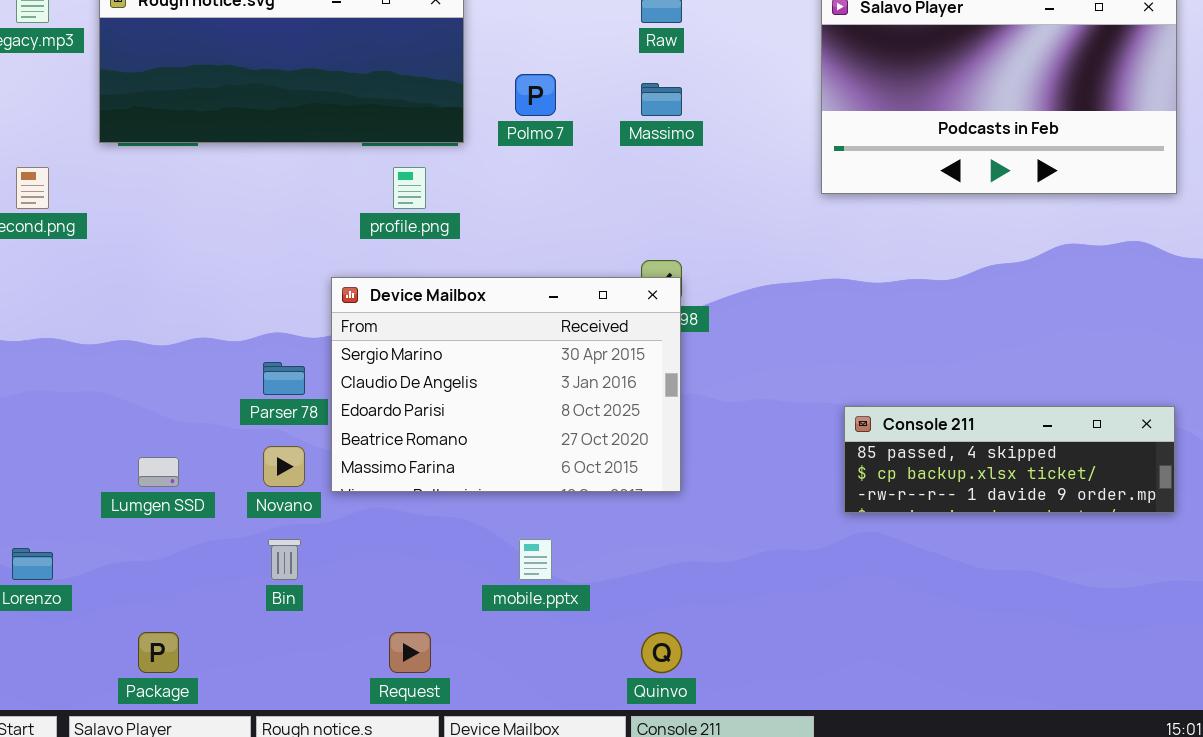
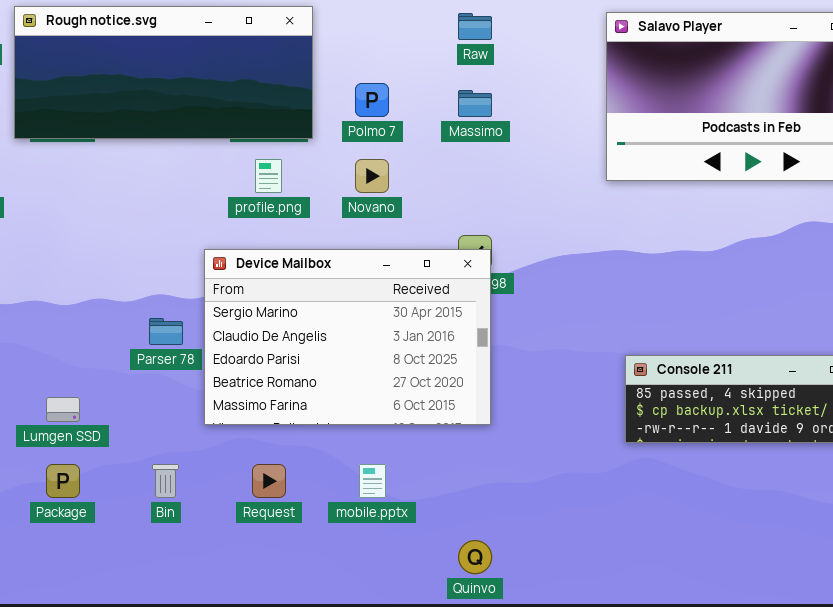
Novano: [263,446,305,487] -> [355,159,389,193], moved
Package: [138,632,179,673] -> [46,464,80,498], moved
Request: [389,632,431,673] -> [252,464,286,498], moved

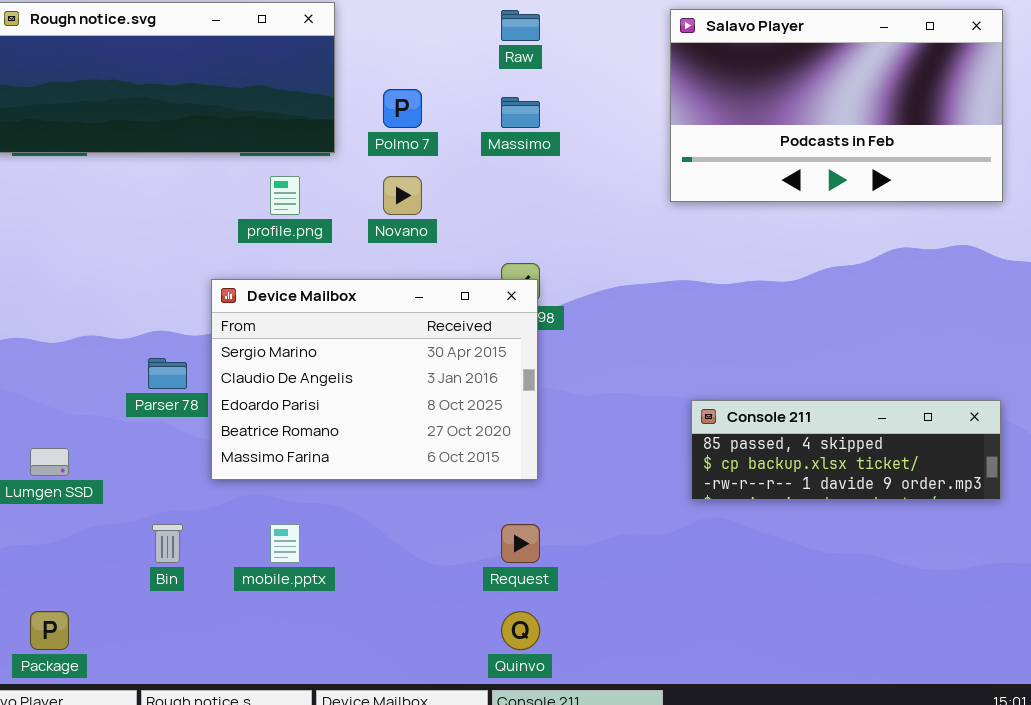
Package: [46,464,80,498] -> [30,611,69,650], moved
Request: [252,464,286,498] -> [501,524,540,563], moved
mobile.pptx: [359,464,386,498] -> [270,524,300,563], moved

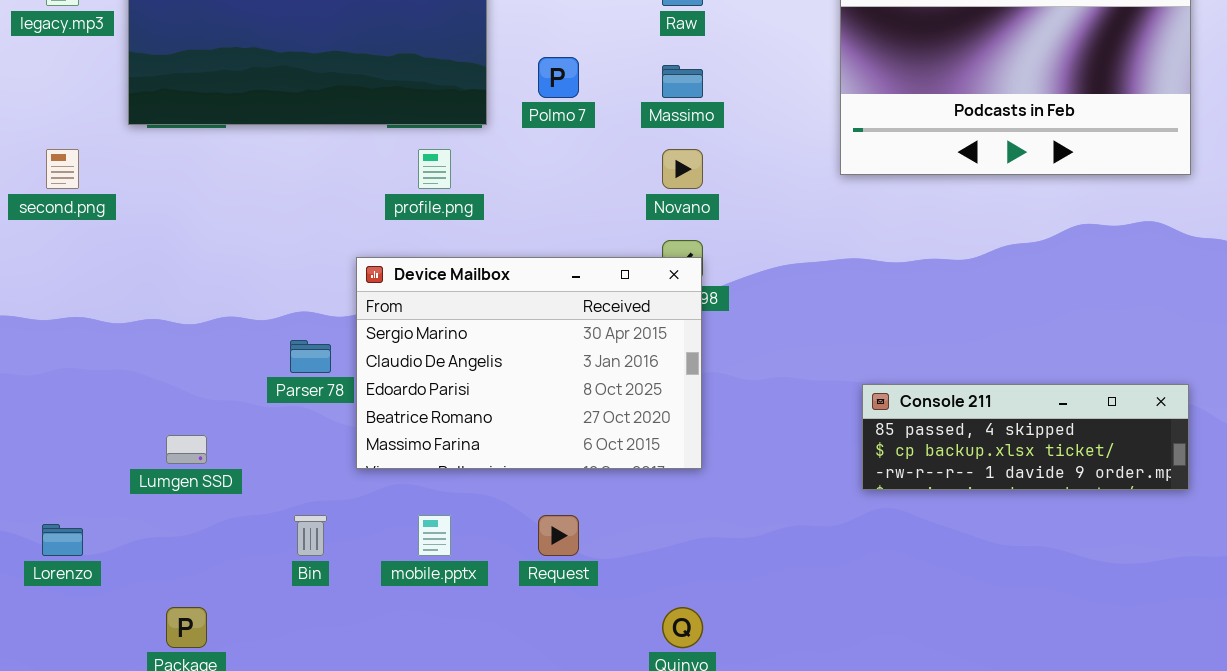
Novano: [383,176,422,215] -> [662,149,703,189], moved
Request: [501,524,540,563] -> [538,515,579,556], moved

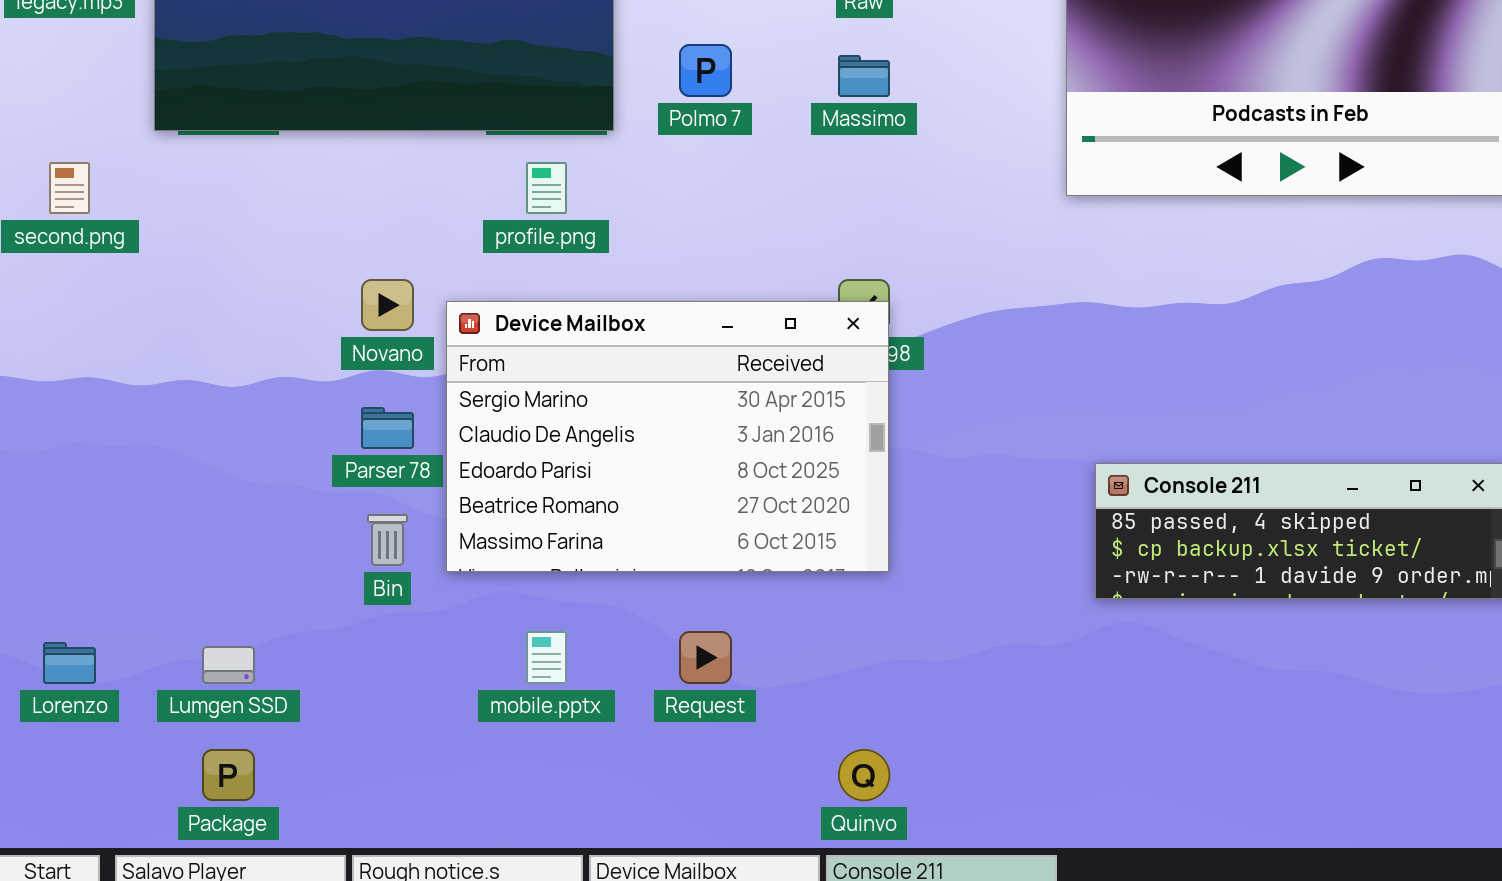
Novano: [662,149,703,189] -> [361,279,414,331], moved
Lumgen SSD: [166,435,207,464] -> [202,646,255,684], moved
Bin: [294,515,327,556] -> [367,514,408,566], moved

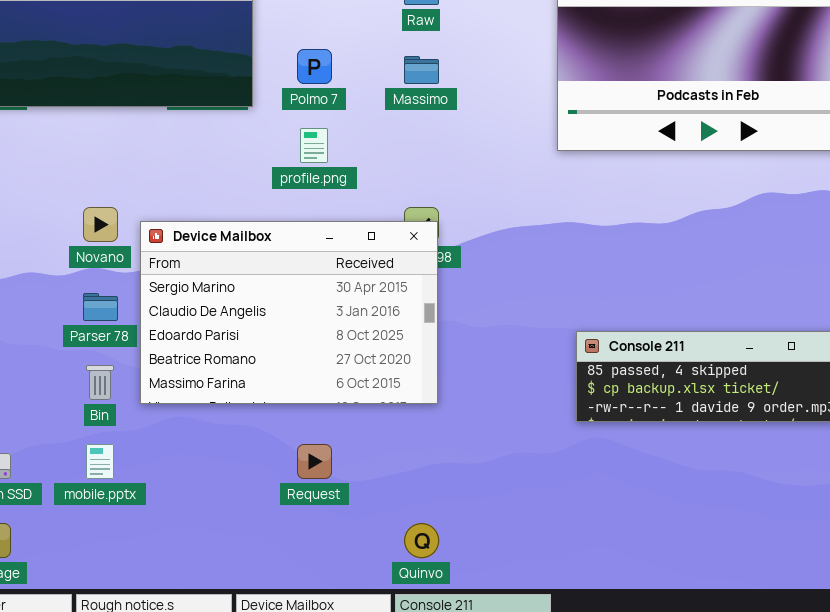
profile.png: [526,162,567,214] -> [300,128,328,163], moved
mobile.pptx: [526,631,567,684] -> [86,444,114,479], moved

